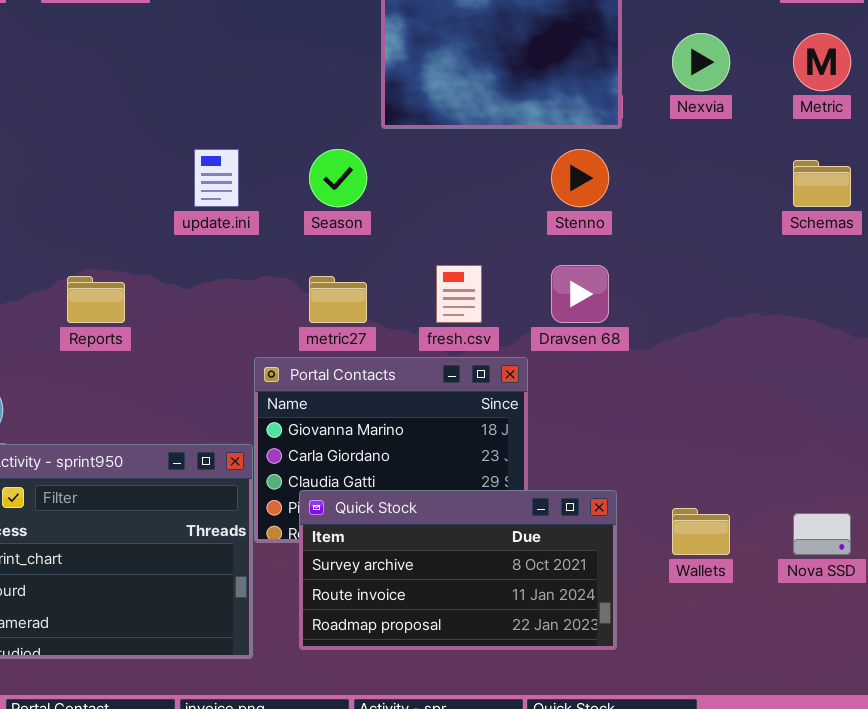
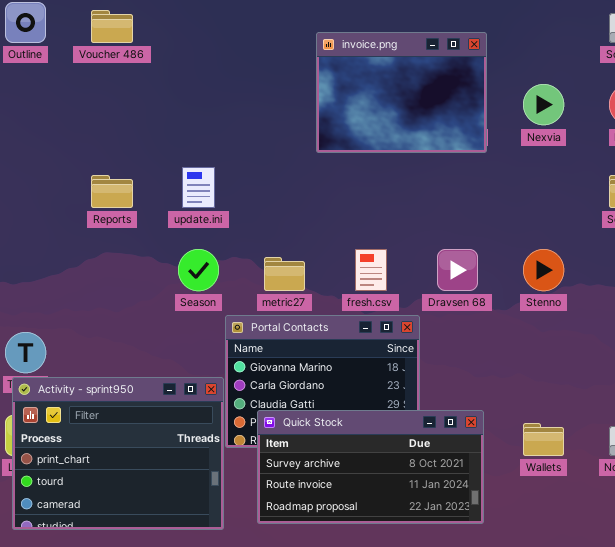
Season: [309,149,367,207] -> [178,249,219,291], moved
Stenno: [551,149,609,207] -> [523,249,564,291], moved
Reports: [67,276,125,323] -> [91,175,133,208], moved

